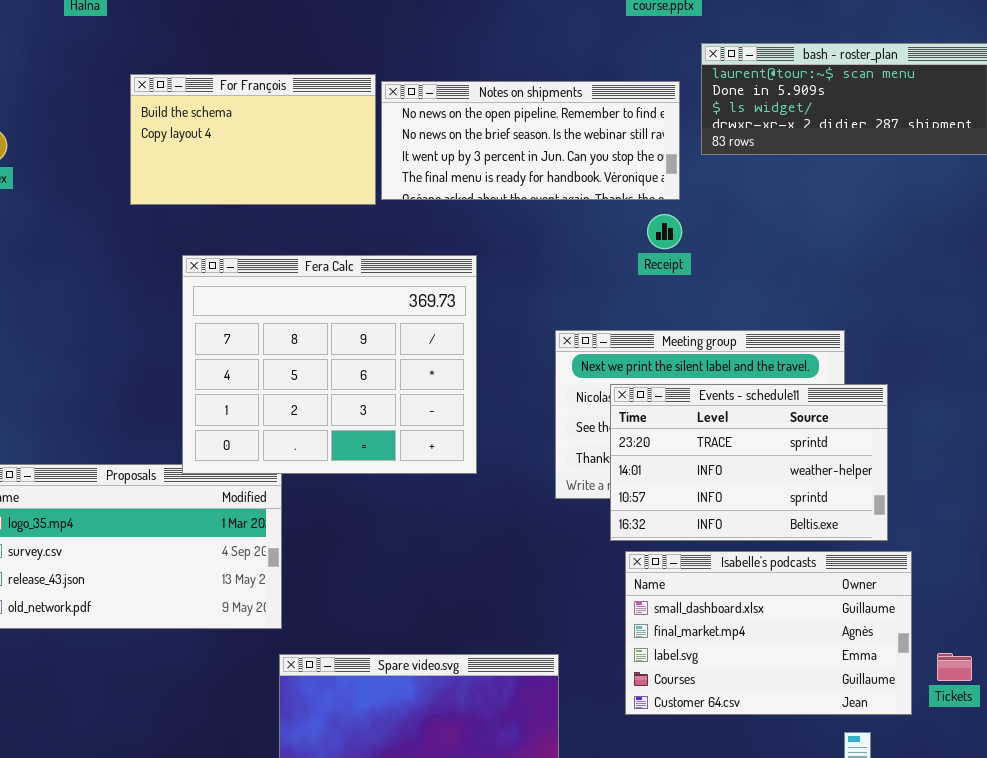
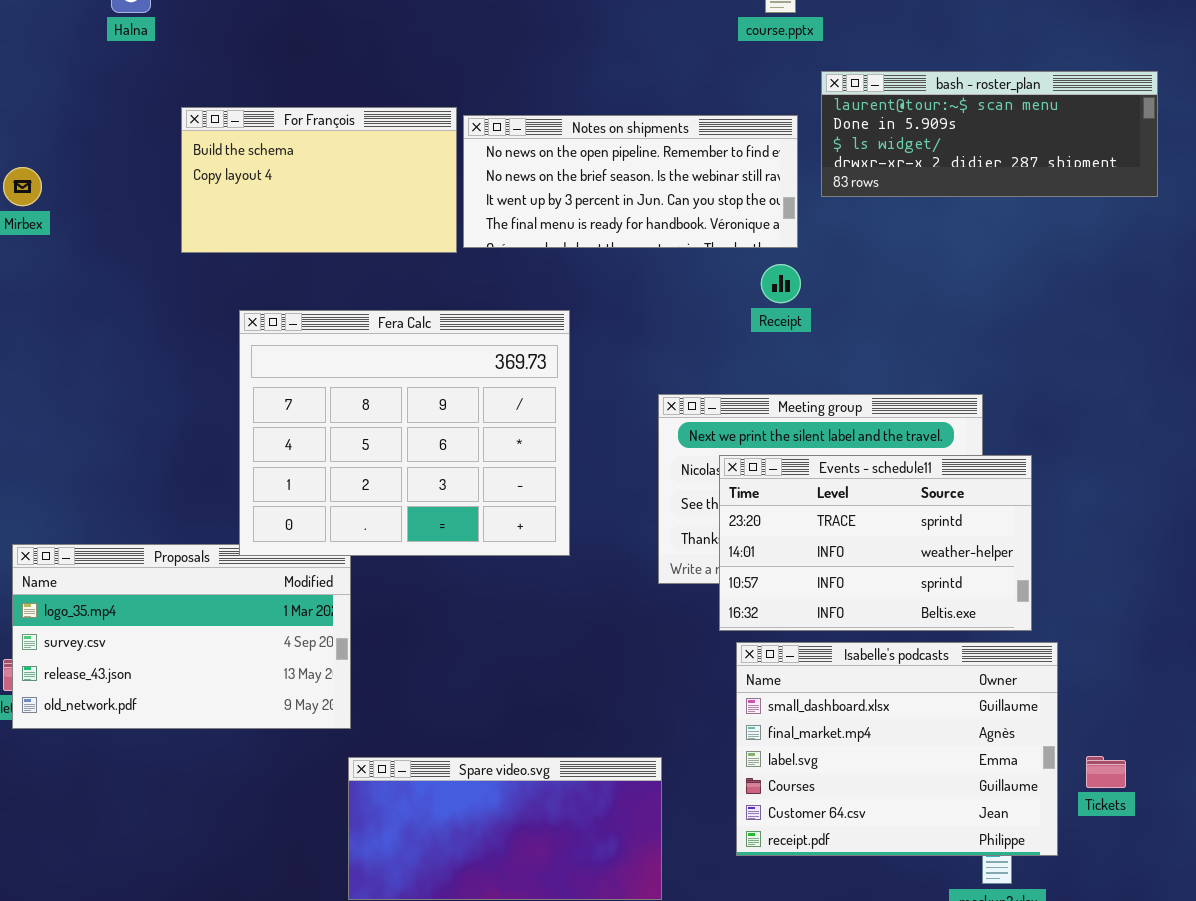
Isabelle's podcasts: [625,551,912,715] -> [736,642,1058,856], resized

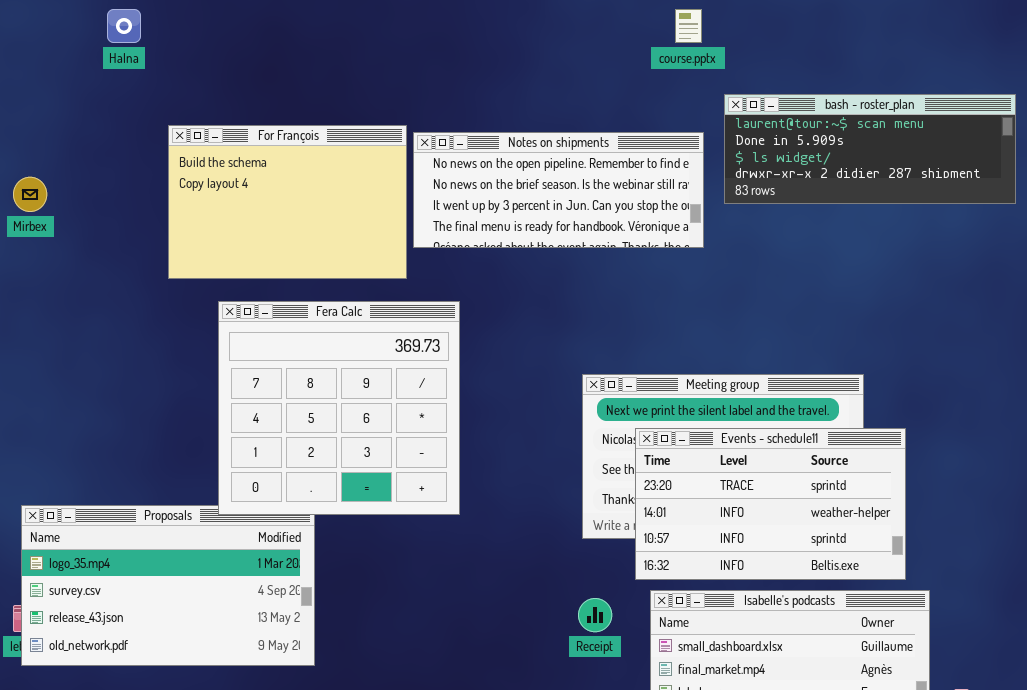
For François: [181,107,457,253] -> [168,125,407,279], resized
Receipt: [761,264,801,303] -> [578,598,612,632], moved
Fera Calc: [239,310,570,556] -> [218,301,460,515], resized

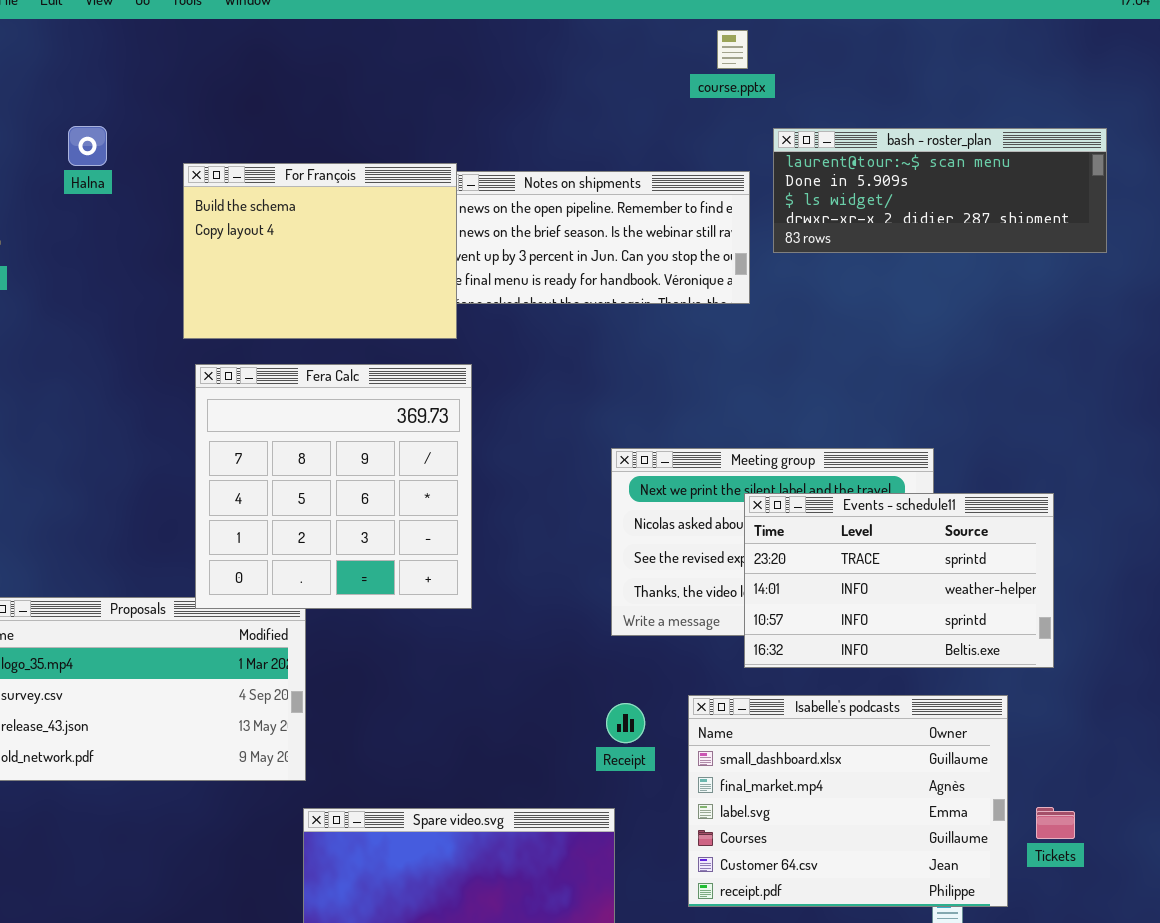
Halna: [107,9,141,43] -> [68,126,107,166], moved
For François: [168,125,407,279] -> [183,163,457,339], moved
Events - schedule11: [635,428,906,580] -> [744,493,1054,668], moved

